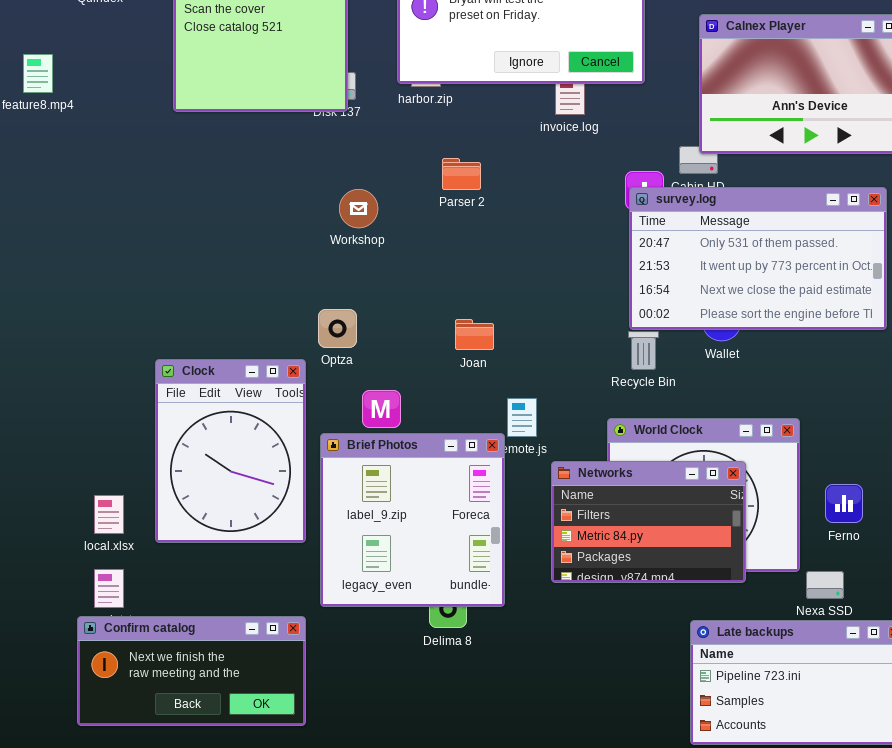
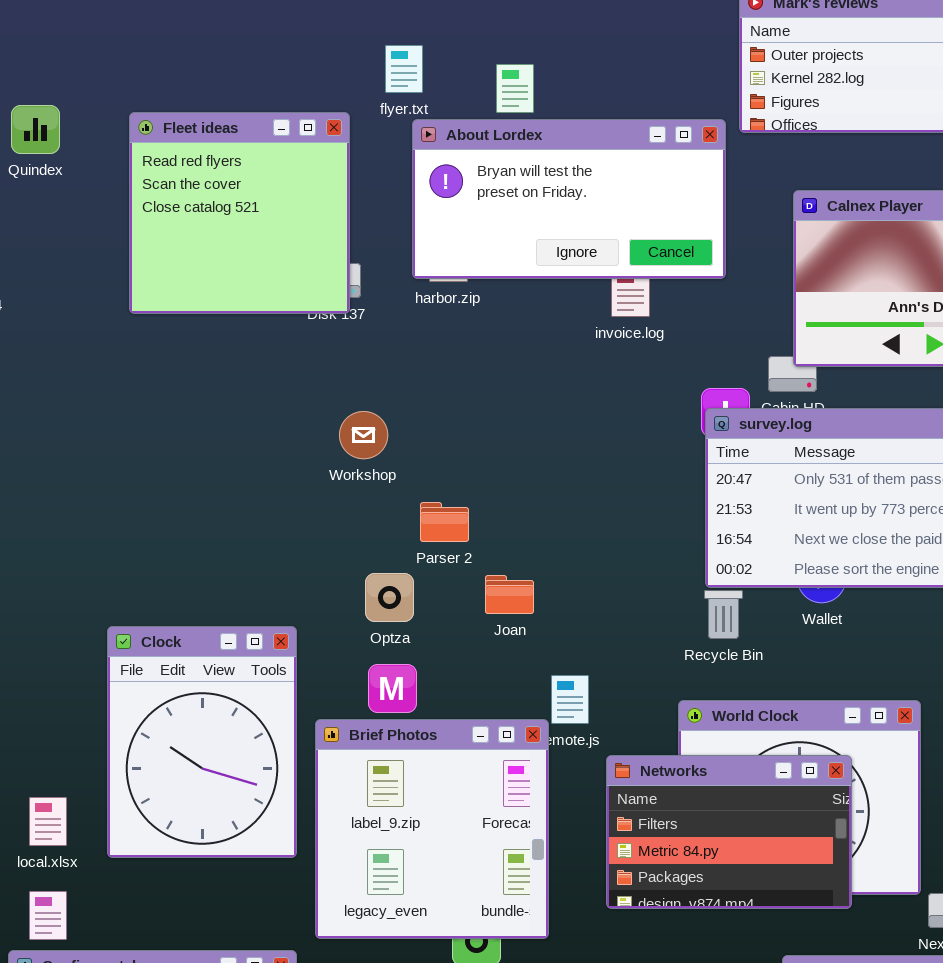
Parser 2: [442,158,481,190] -> [420,502,469,542], moved
Optza: [318,309,357,348] -> [365,573,414,622], moved

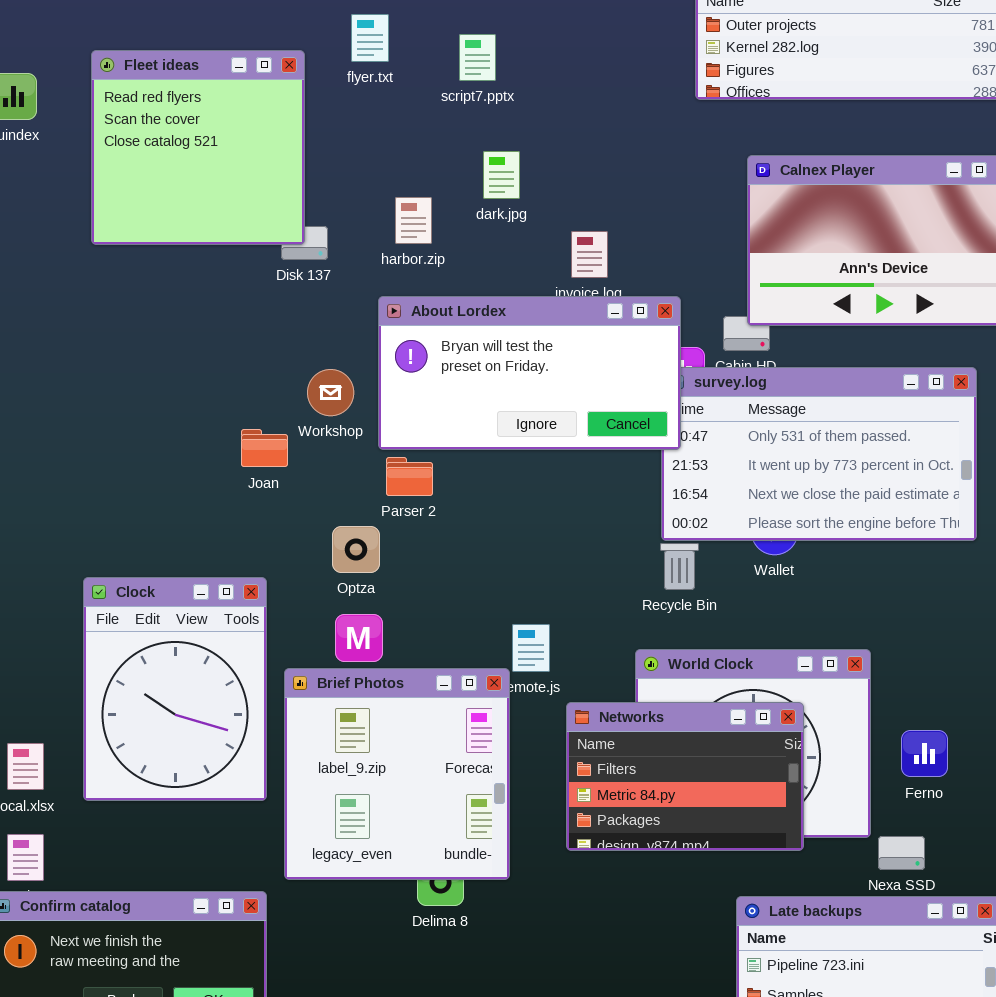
Fleet ideas: [129,112,350,314] -> [91,50,305,245], moved
About Lordex: [412,119,726,279] -> [378,296,681,450], moved
Joan: [485,575,534,614] -> [241,429,288,467], moved

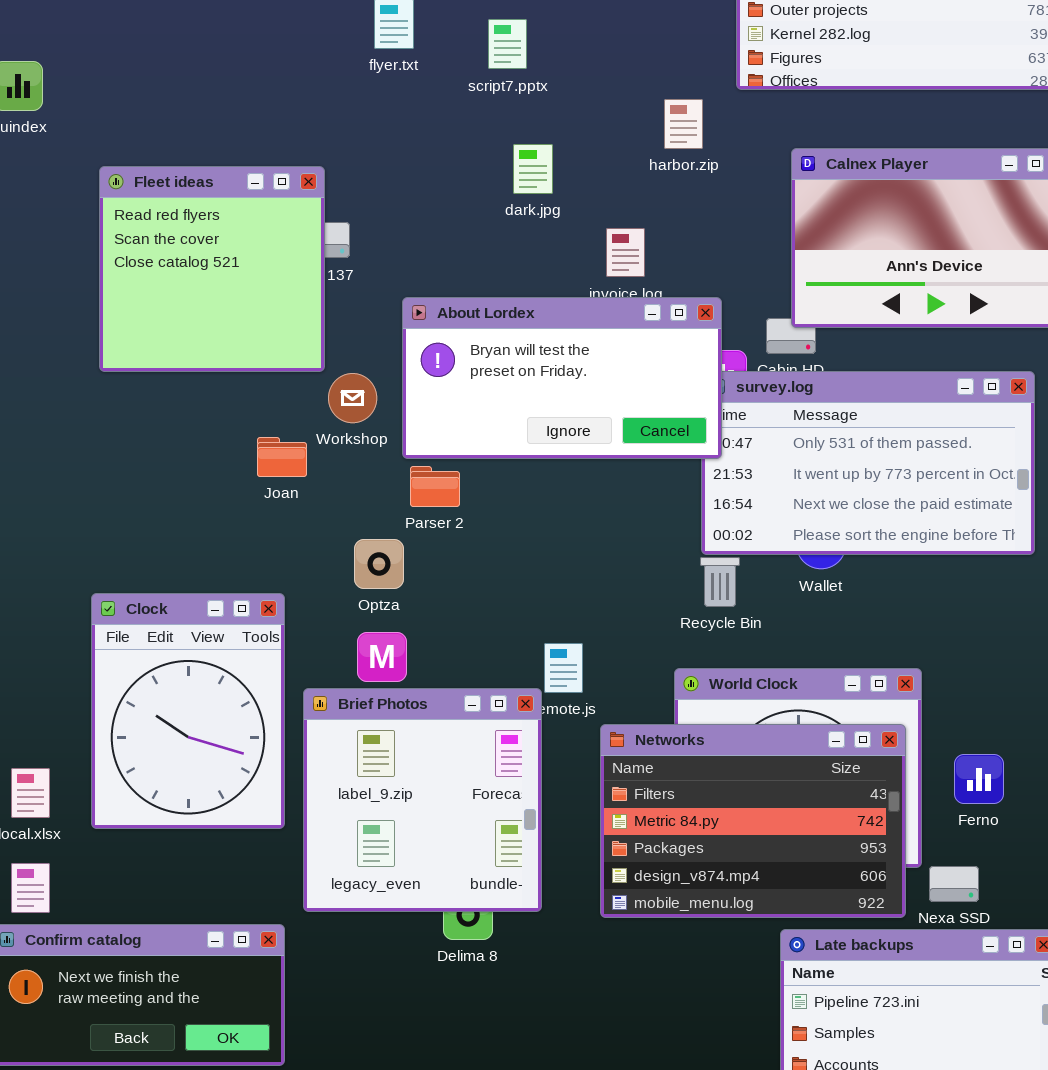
Fleet ideas: [91,50,305,245] -> [99,166,325,372], moved
harbor.zip: [395,197,432,244] -> [664,99,703,149], moved
Networks: [566,702,804,851] -> [600,724,906,918], resized

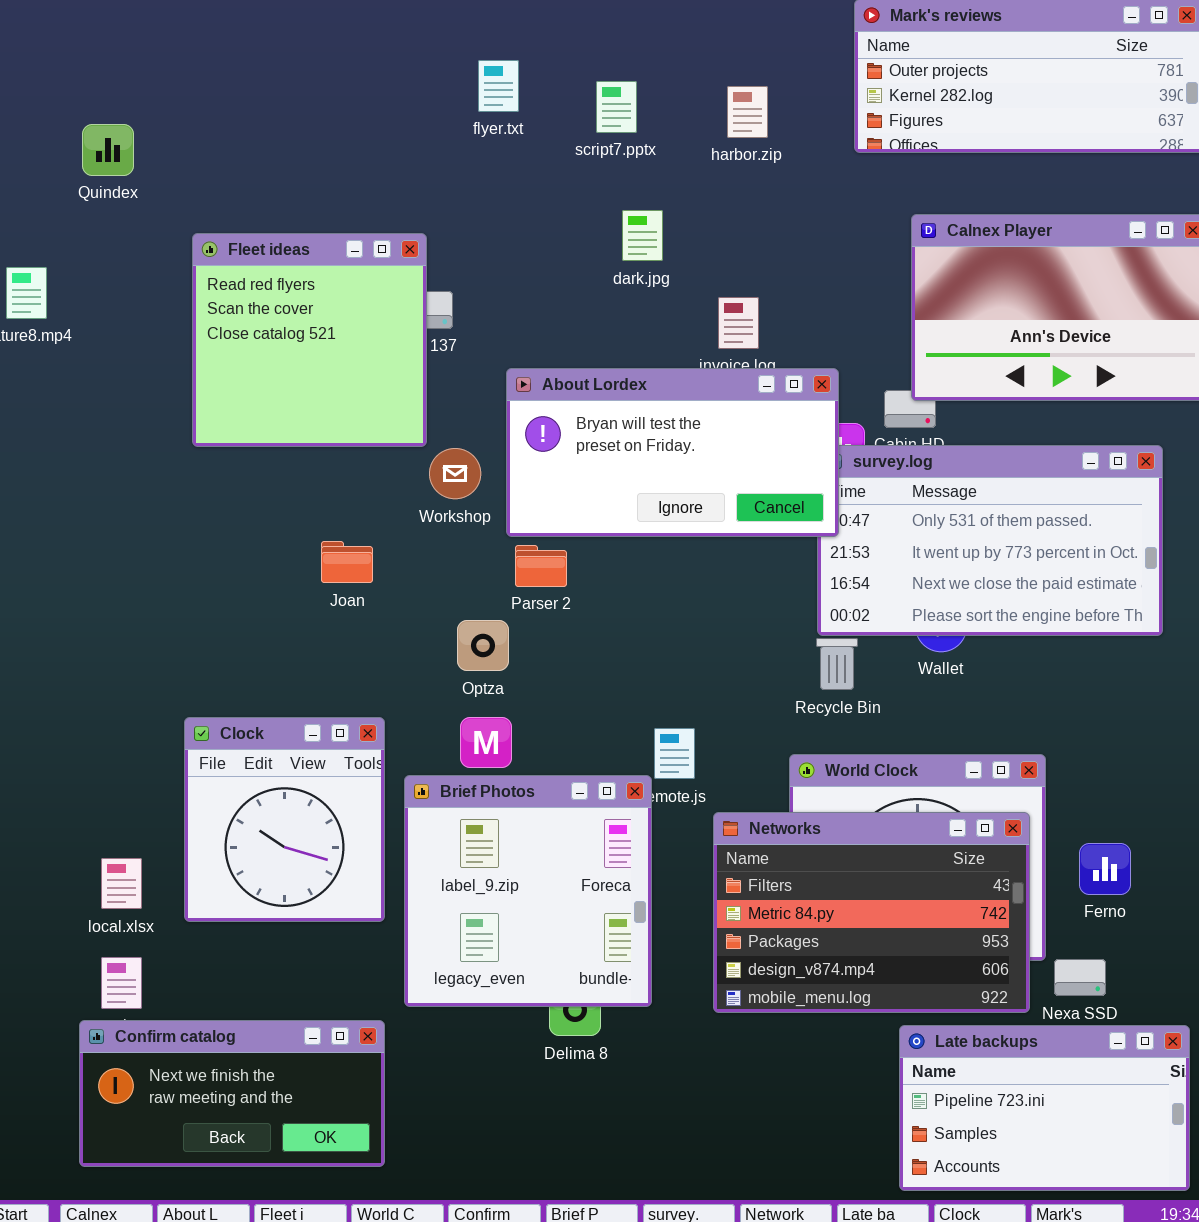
harbor.zip: [664,99,703,149] -> [727,86,768,138], moved
Joan: [257,437,307,477] -> [321,541,373,583], moved
Clock: [91,593,285,829] -> [184,717,385,922], resized

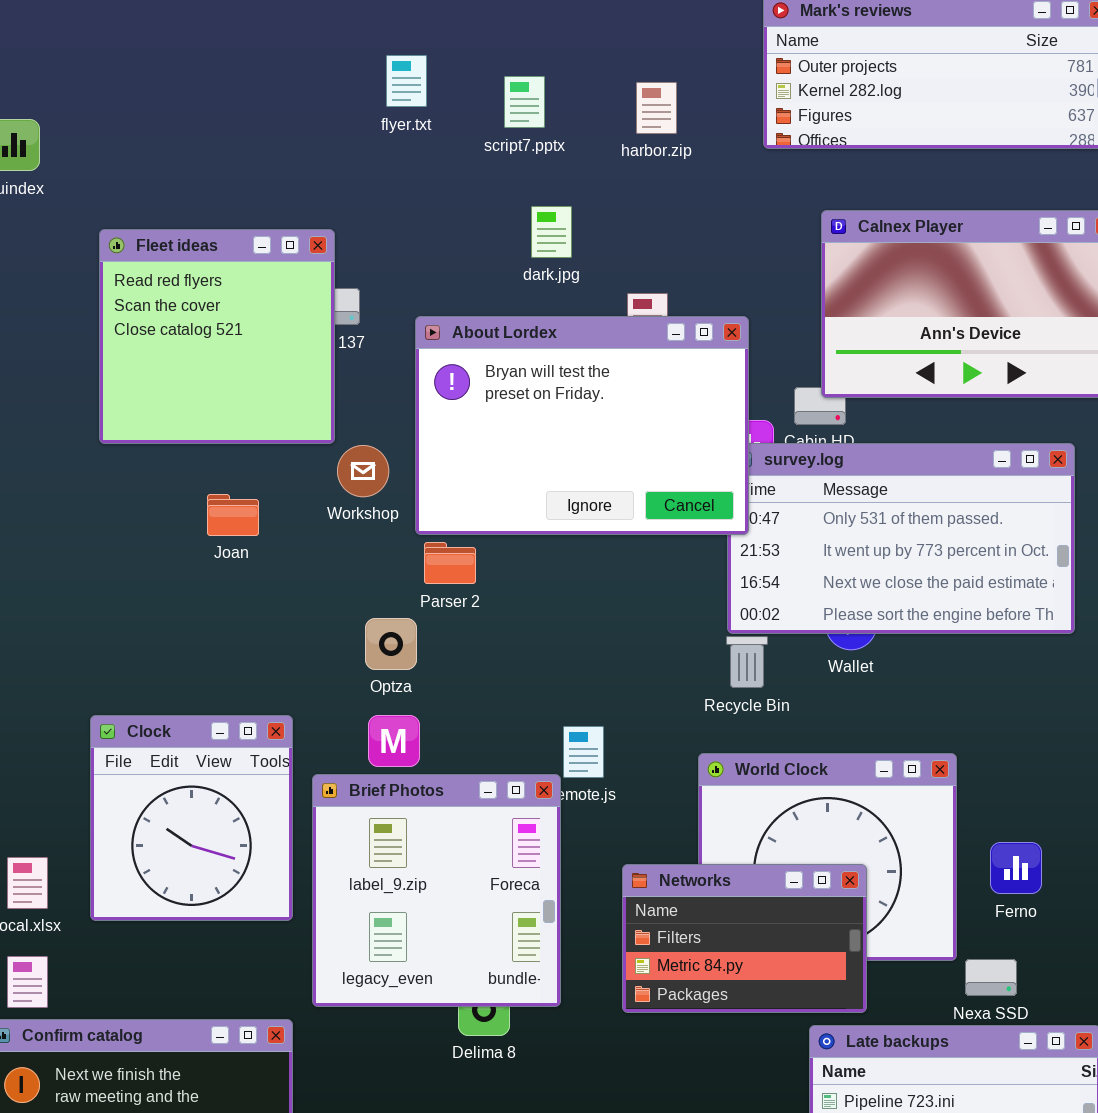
About Lordex: [506,368,839,537] -> [415,316,749,535], resized
Joan: [321,541,373,583] -> [207,494,259,536], moved
Networks: [713,812,1030,1013] -> [622,864,867,1013], resized

